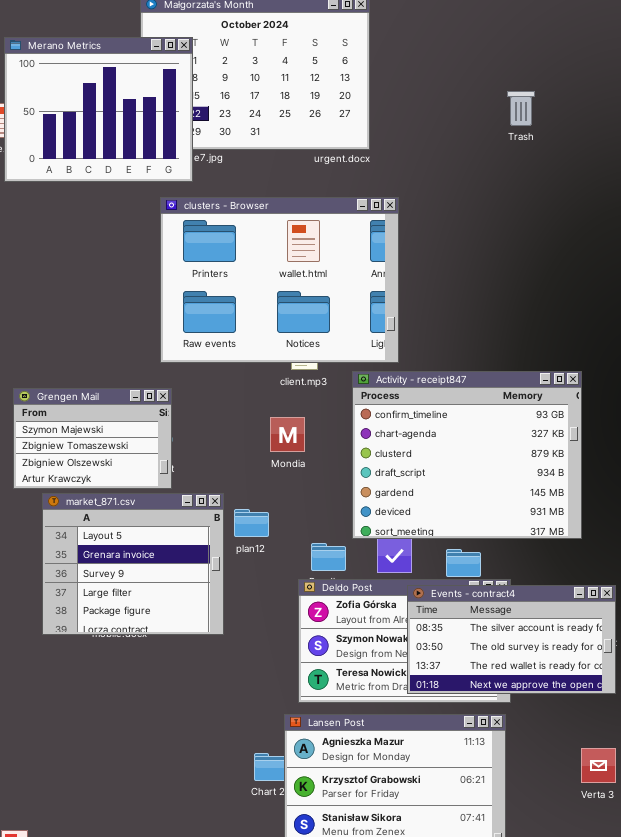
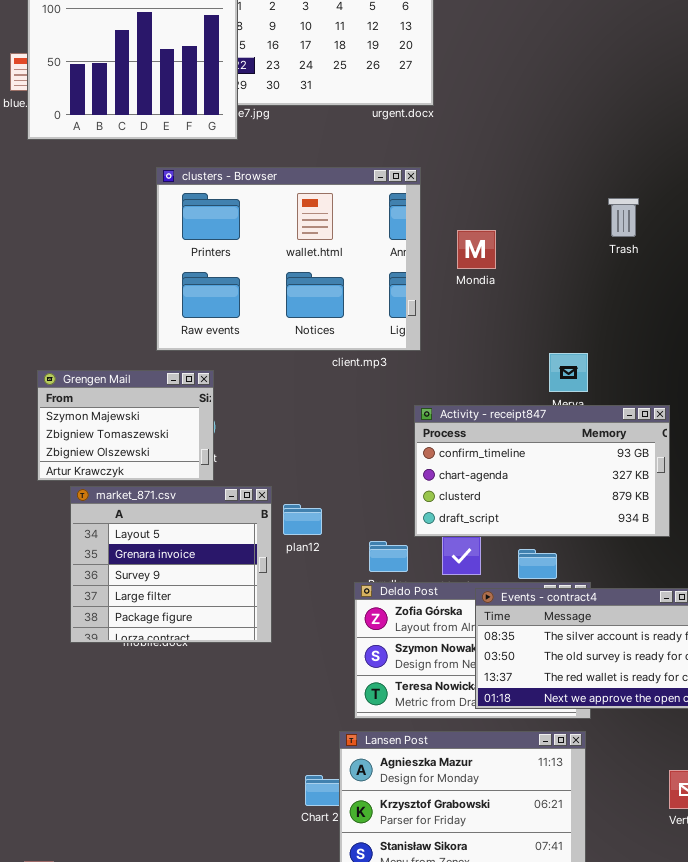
Trash: [507,91,535,126] -> [608,198,639,237], moved
clusters - Browser: [160,197,399,363] -> [156,167,421,351], moved
Activity - receipt847: [352,371,582,539] -> [414,405,670,537], resized
Mondia: [270,417,305,452] -> [457,230,496,269], moved

